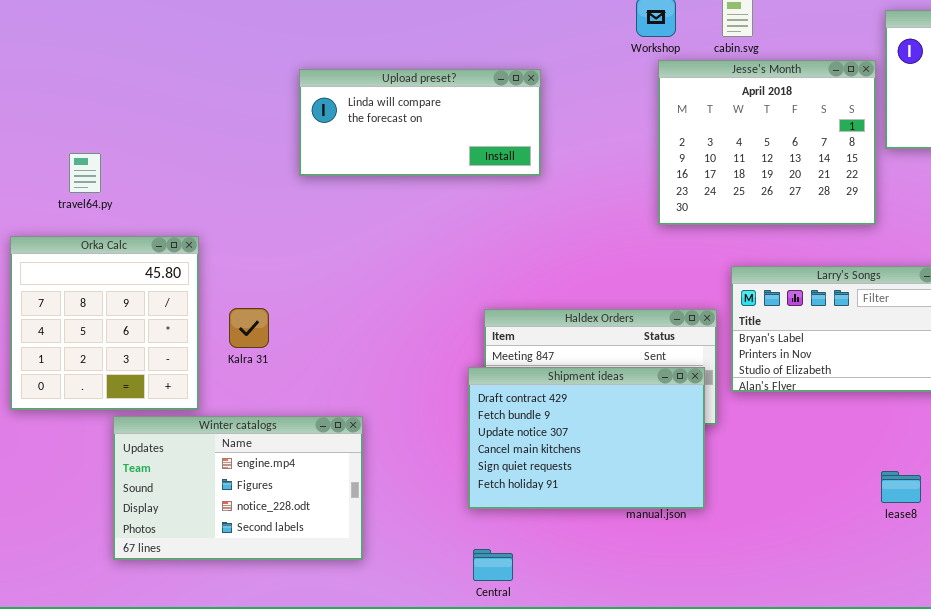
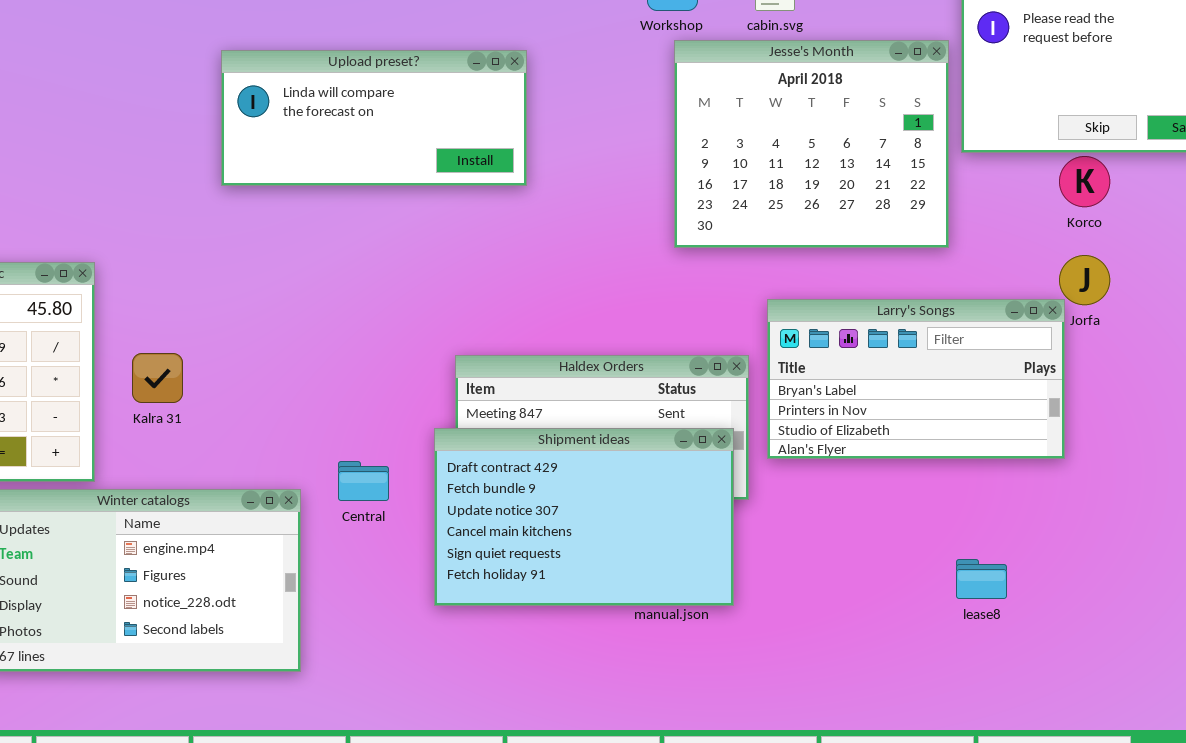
Central: [473,549,513,581] -> [338,461,389,501], moved

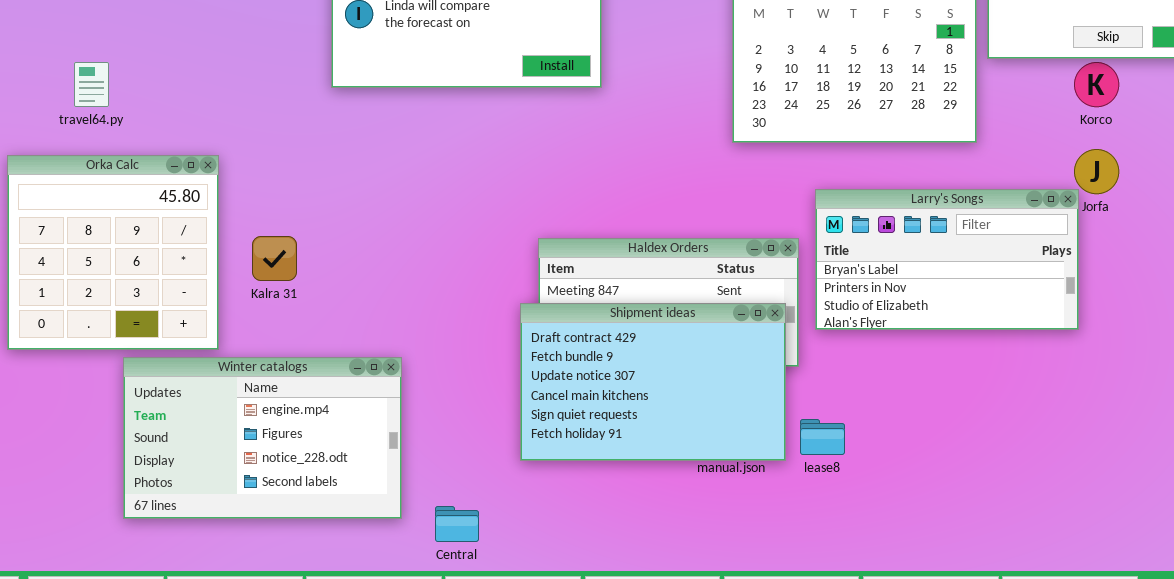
Central: [338,461,389,501] -> [435,506,479,542], moved
lease8: [956,559,1007,599] -> [800,419,845,455], moved

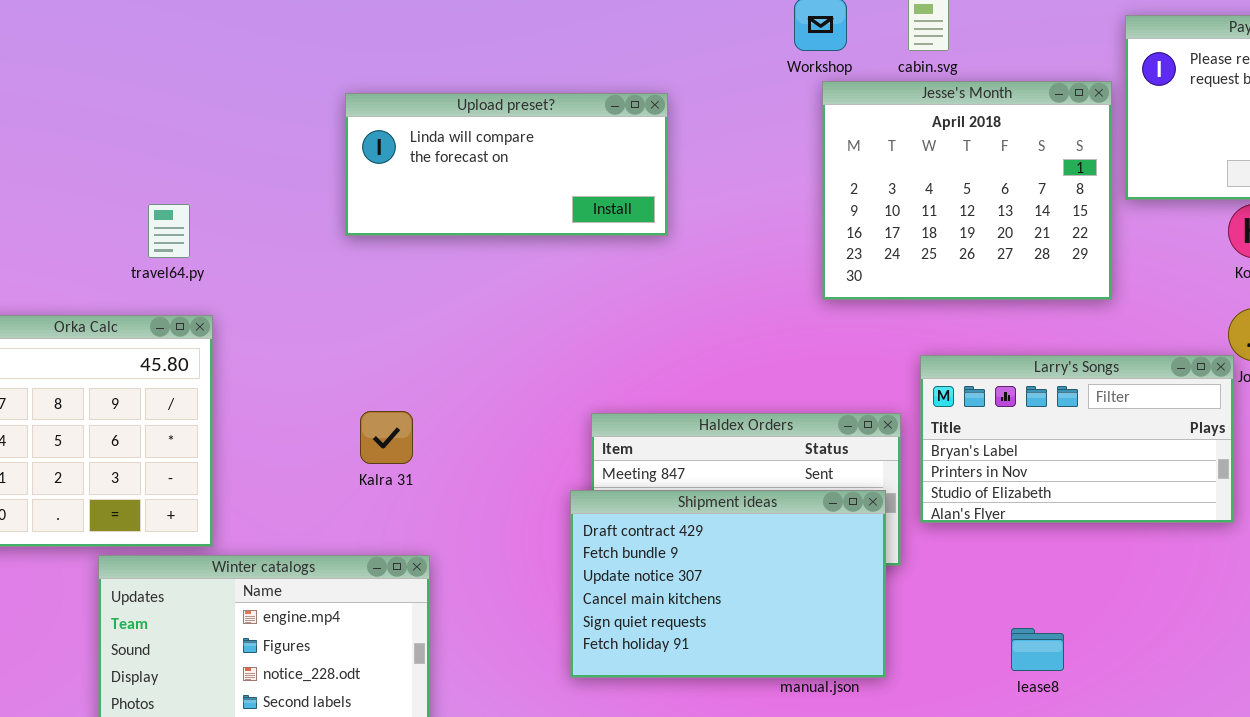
travel64.py: [74,62,109,107] -> [148,204,190,258], moved
Kalra 31: [252,236,297,281] -> [360,411,413,464], moved
lease8: [800,419,845,455] -> [1011,628,1064,671], moved

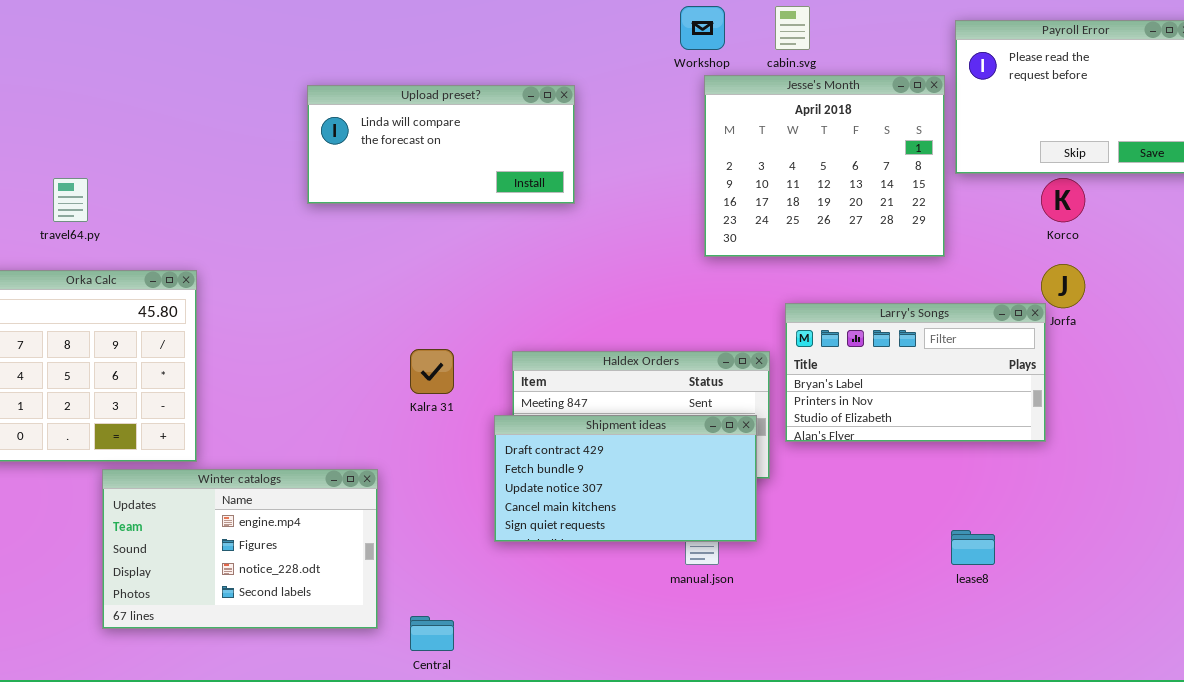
travel64.py: [148,204,190,258] -> [53,178,88,222], moved
Kalra 31: [360,411,413,464] -> [410,349,454,394], moved
Shipment ideas: [570,490,886,678] -> [494,415,757,542], resized
lease8: [1011,628,1064,671] -> [951,530,995,565], moved

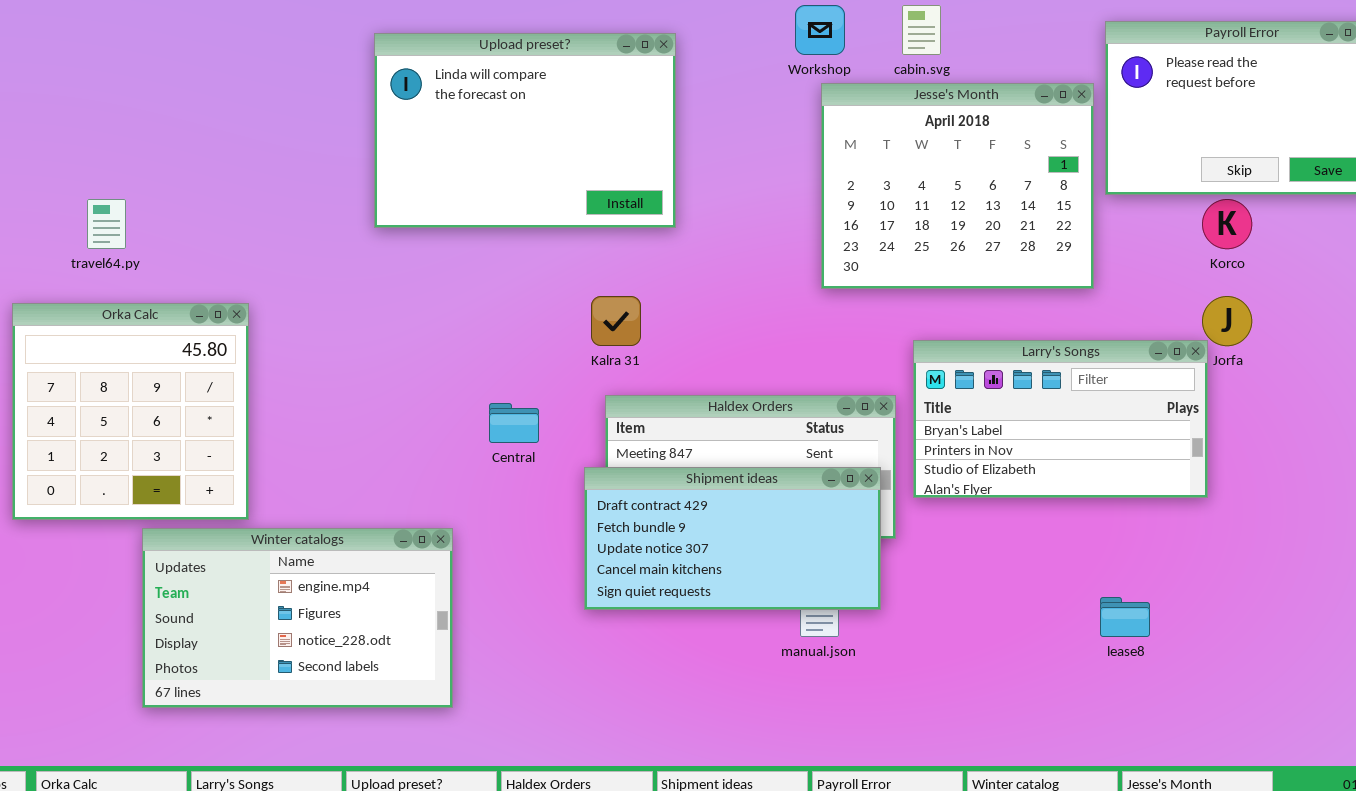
Upload preset?: [307,85,575,204] -> [374,33,676,228], resized
Kalra 31: [410,349,454,394] -> [591,296,641,346], moved
Central: [410,616,454,651] -> [489,403,539,443], moved

